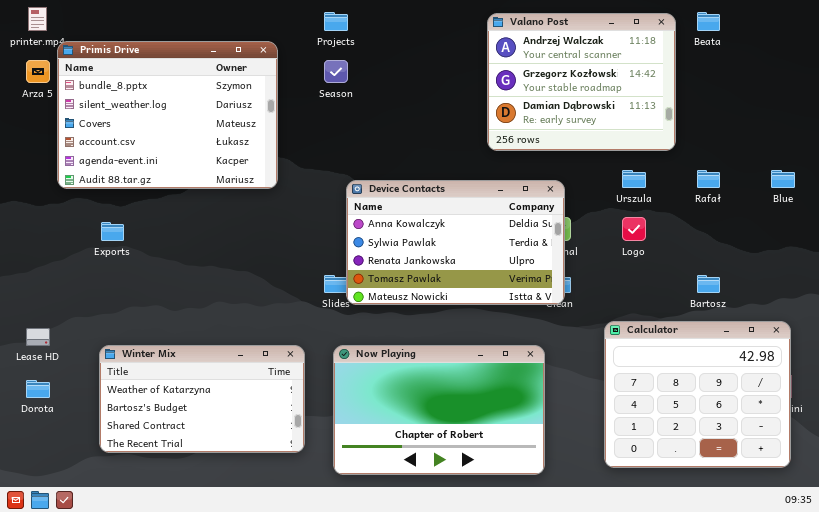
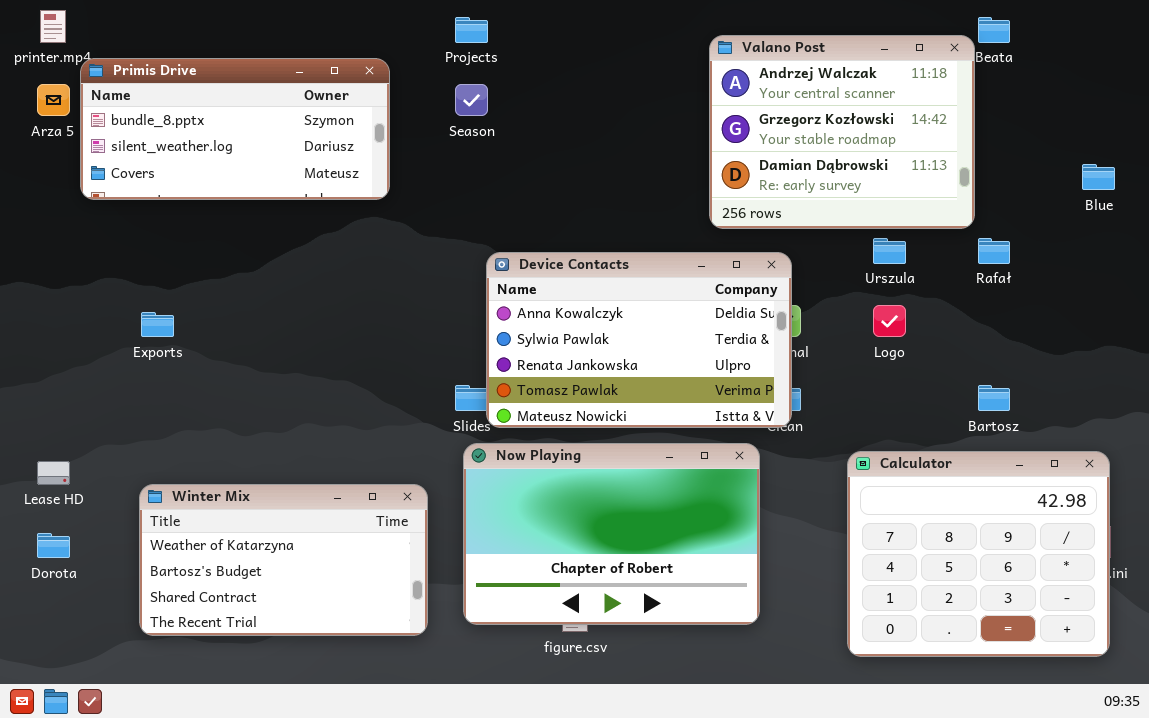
Valano Post: [487,13,676,151] -> [709,35,975,229], moved
Primis Drive: [57,41,278,189] -> [80,58,390,200], resized
Blue: [771,170,795,188] -> [1082,164,1115,190], moved
Now Playing: [333,345,545,475] -> [463,443,760,625], moved

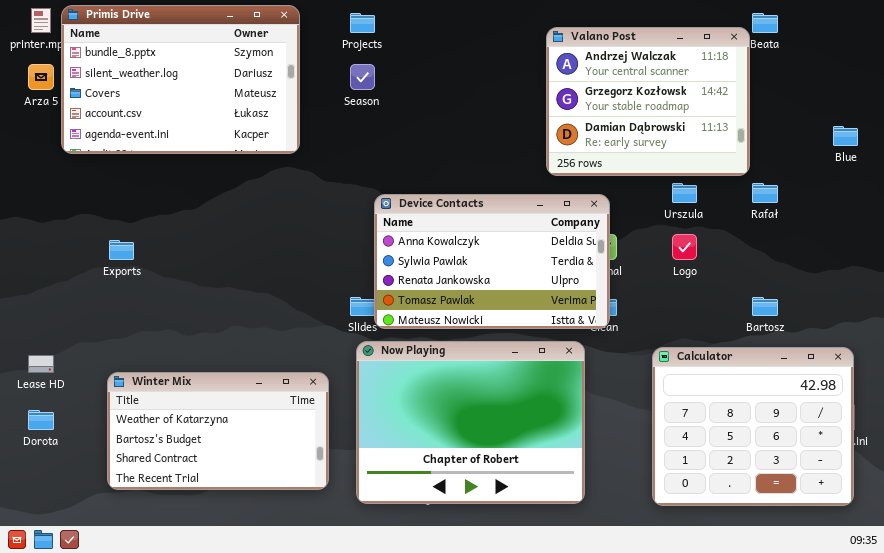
Primis Drive: [80,58,390,200] -> [61,5,300,154], resized
Now Playing: [463,443,760,625] -> [356,341,585,504], resized

